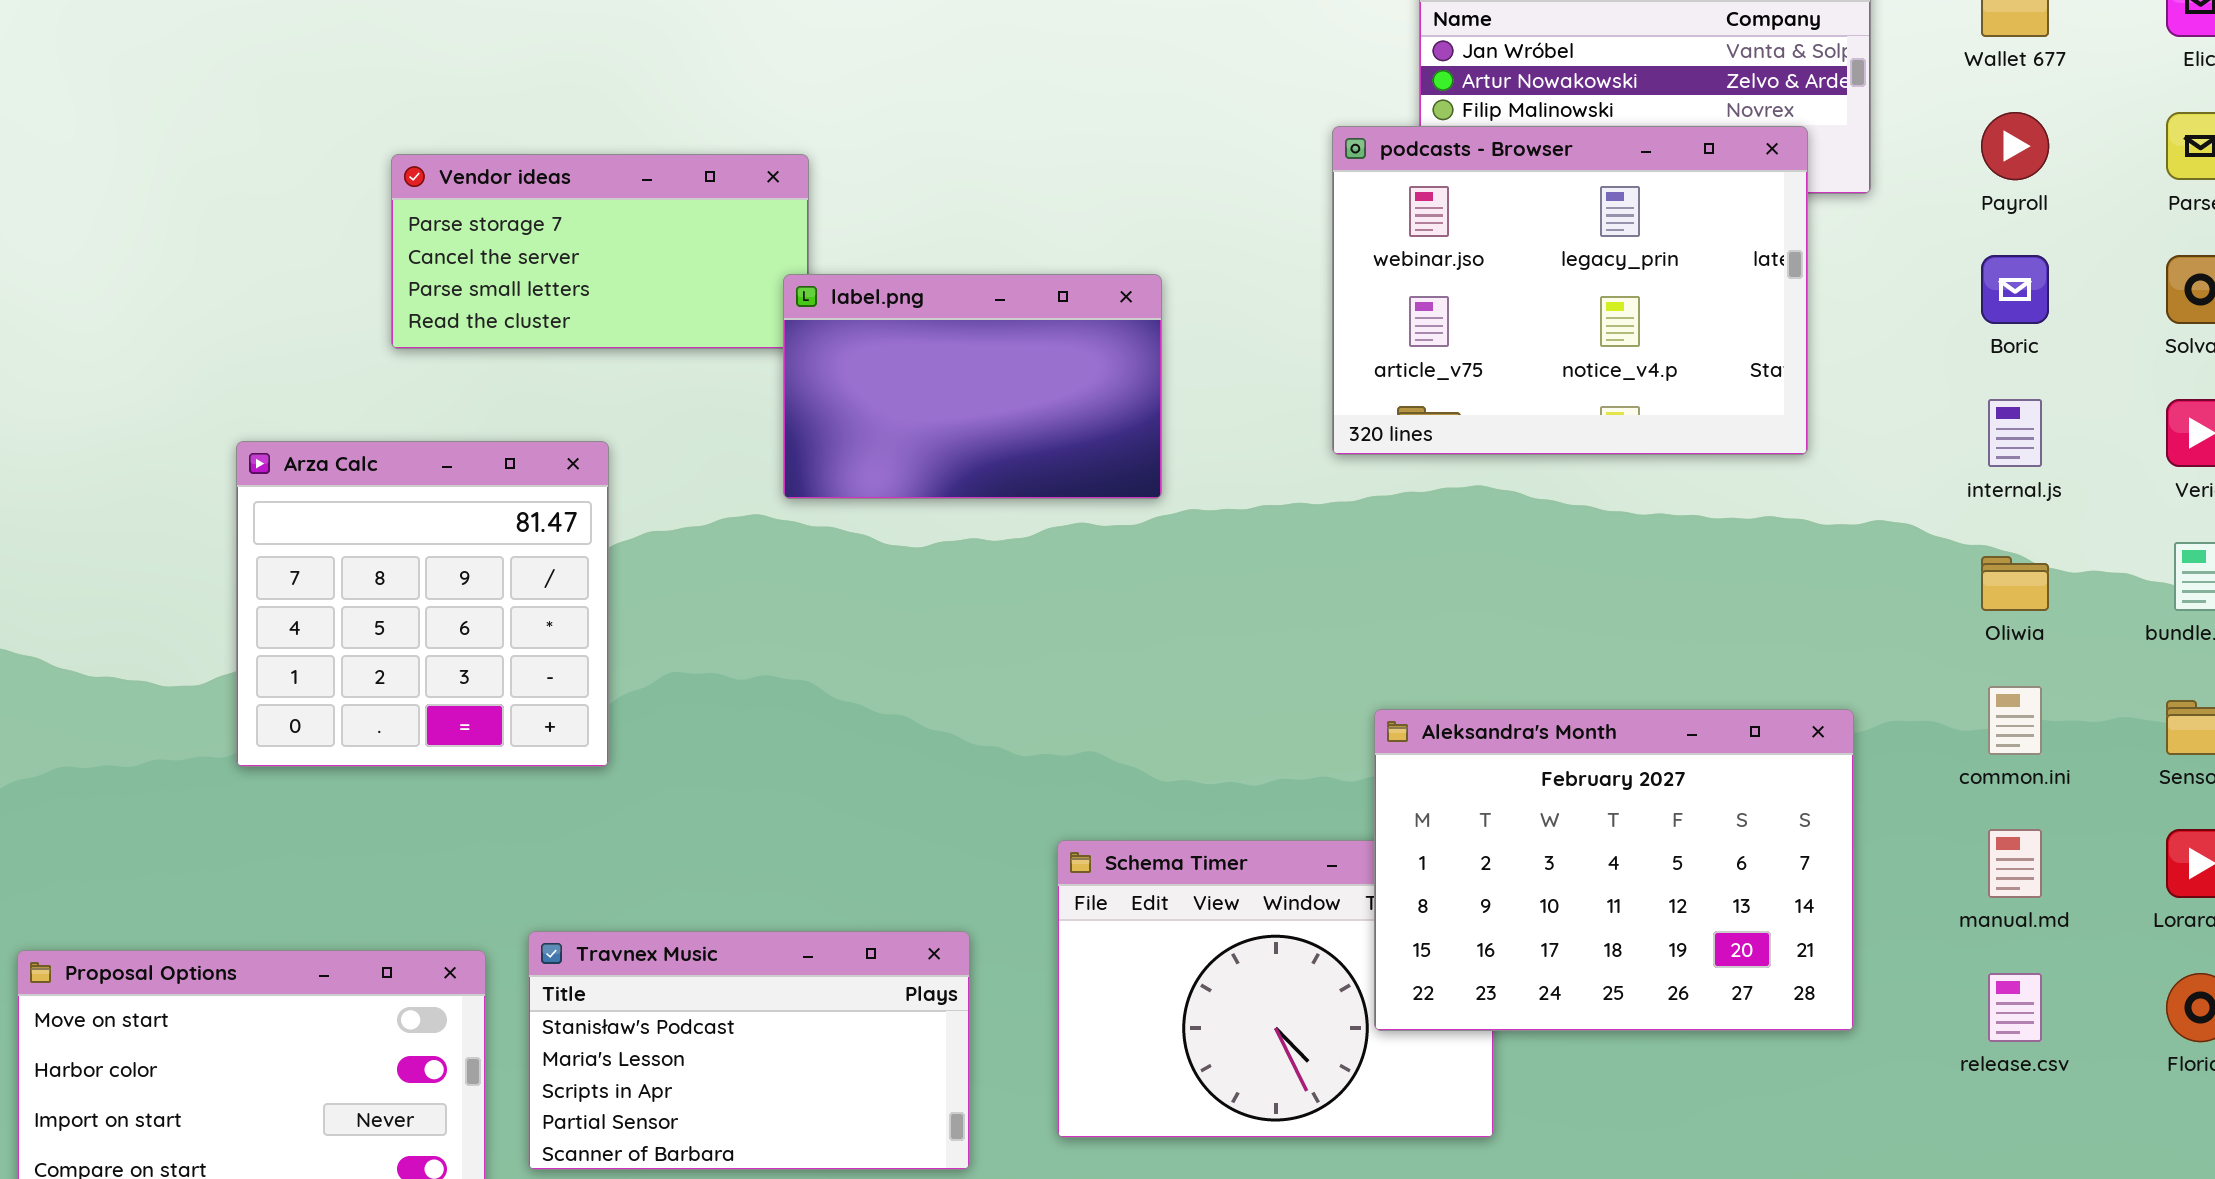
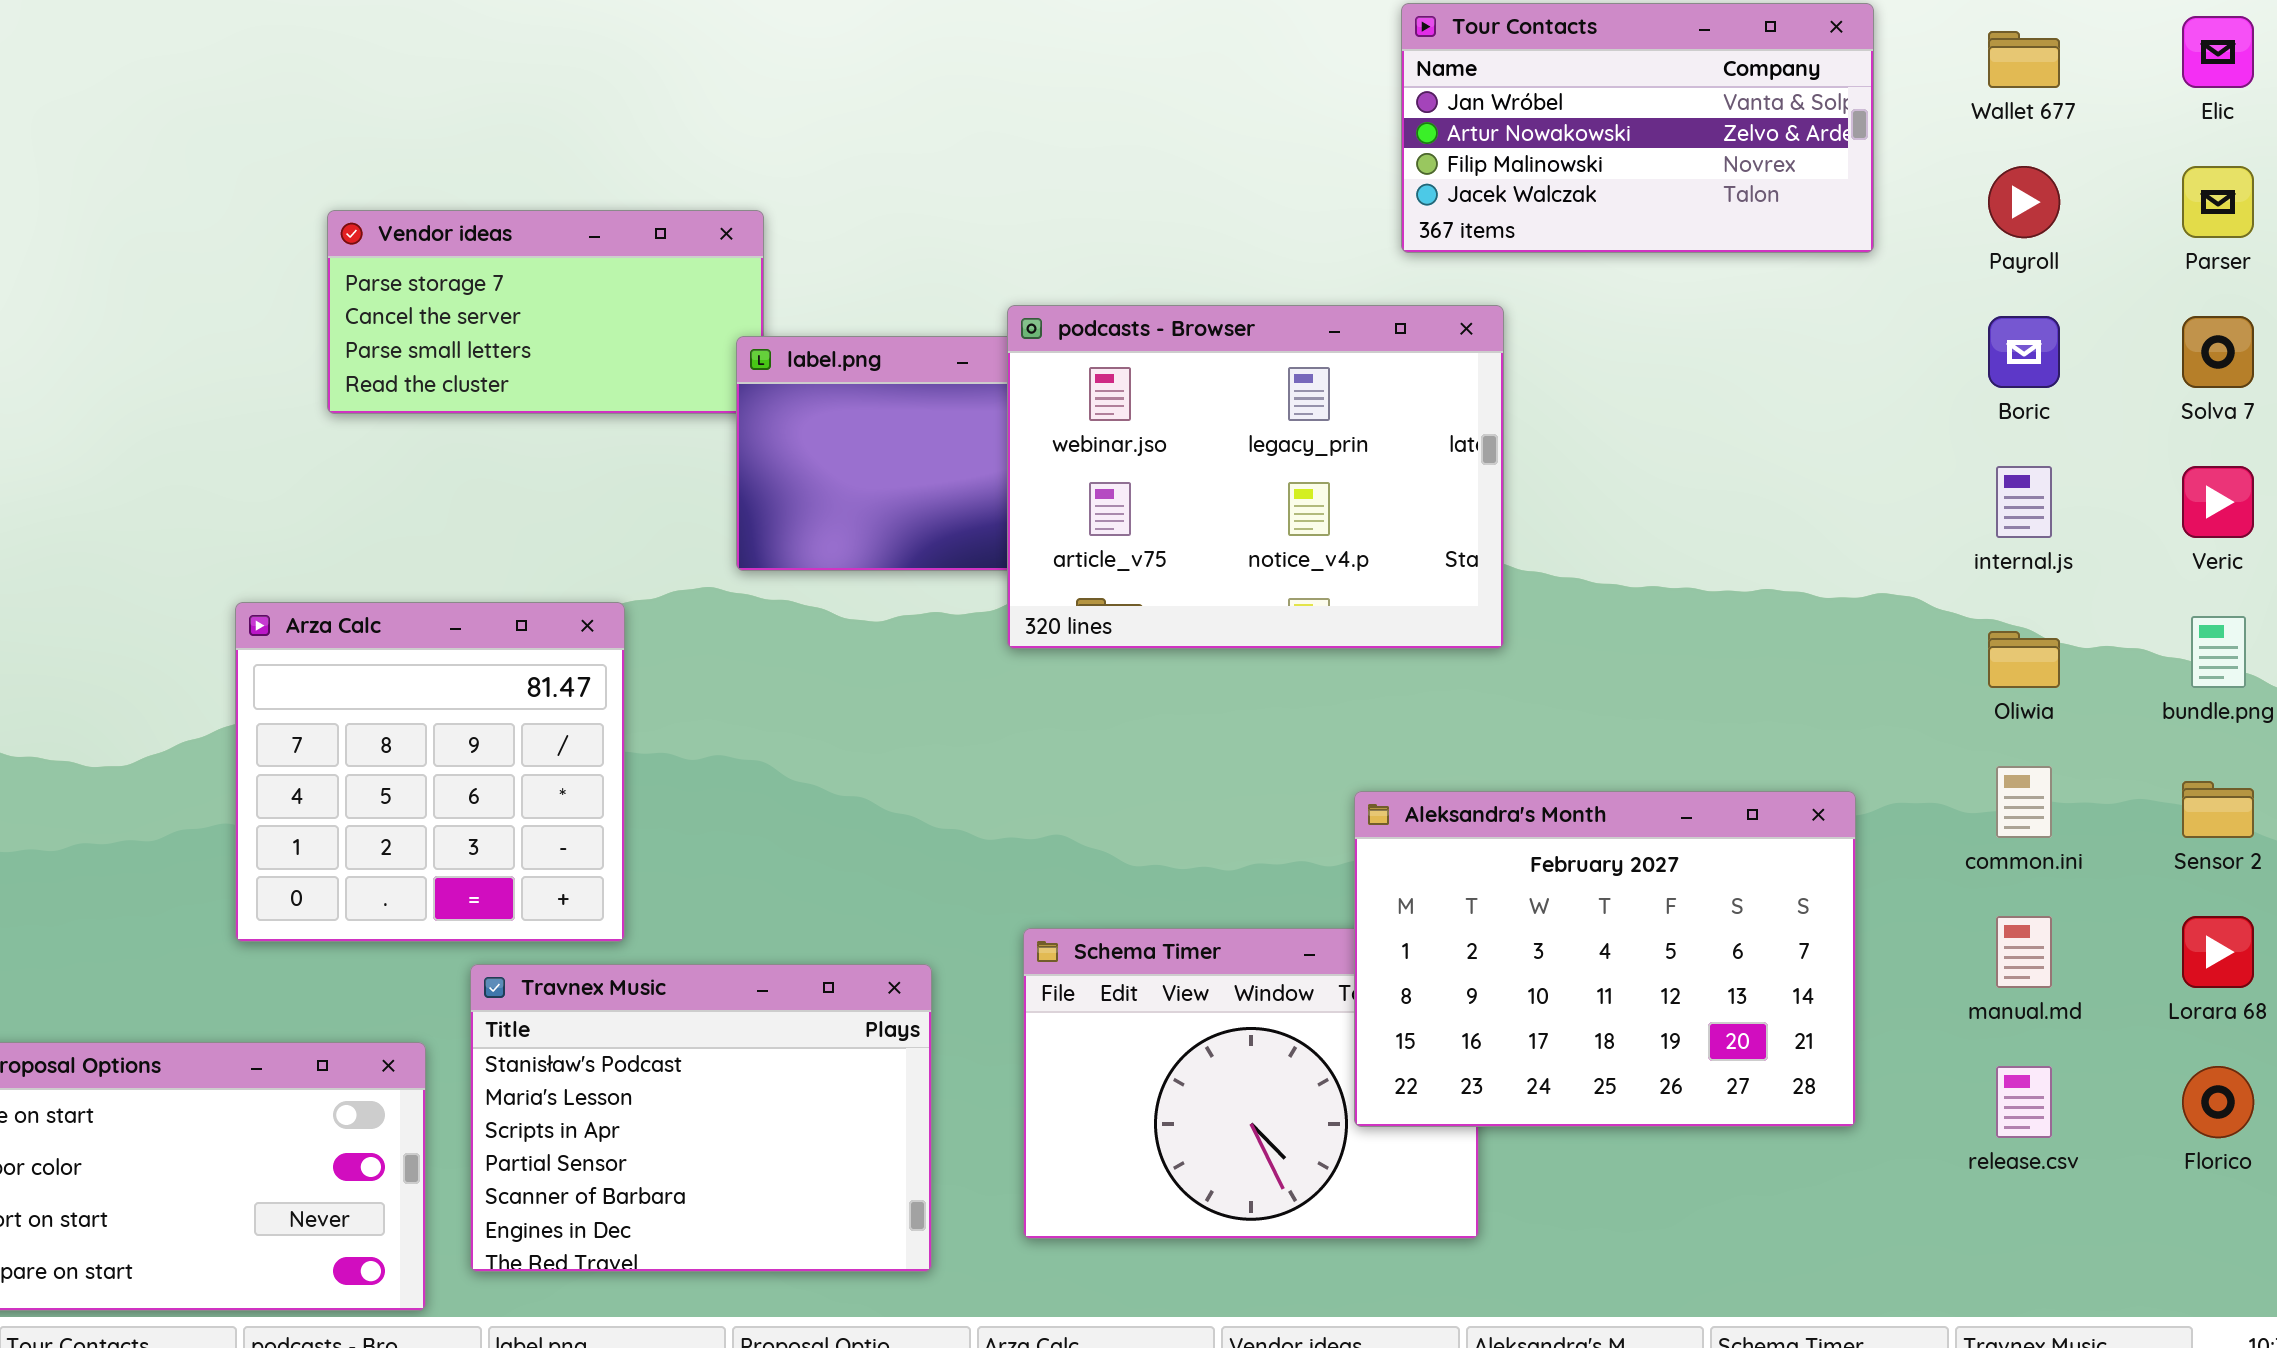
podcasts - Browser: [1332,126,1808,455] -> [1007,305,1504,649], moved
Arza Calc: [236,441,609,767] -> [235,602,625,942], moved
Travnex Music: [528,931,970,1170] -> [470,964,932,1272], resized

